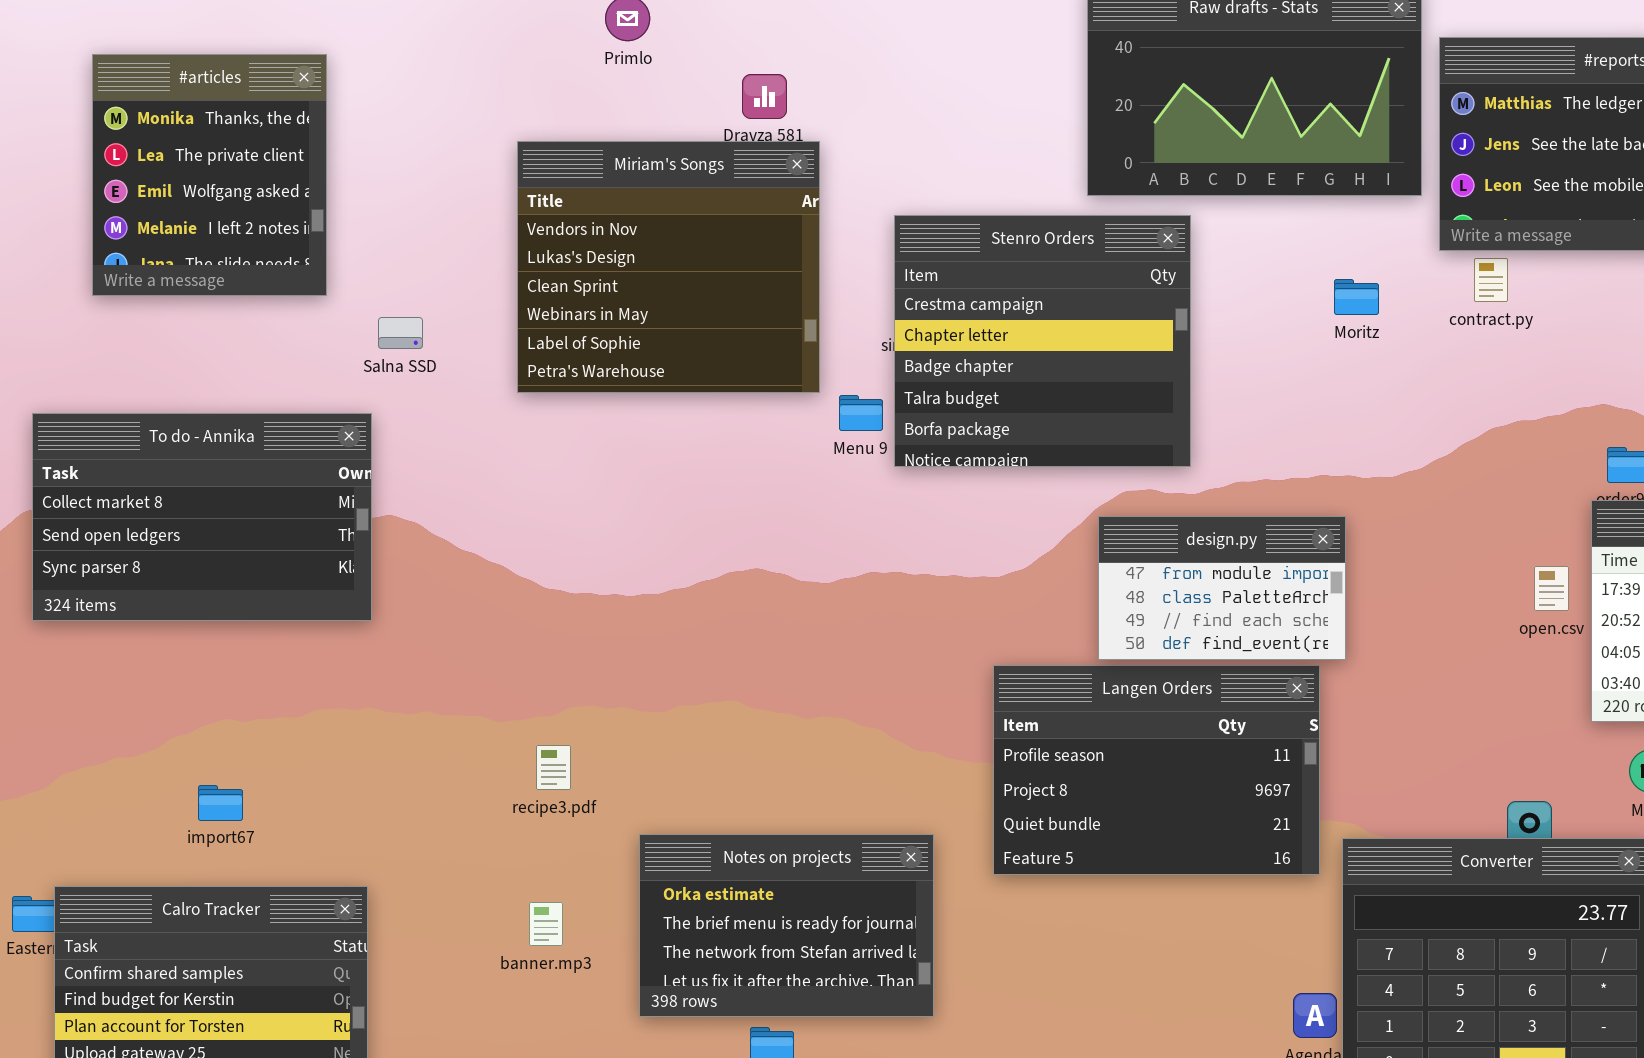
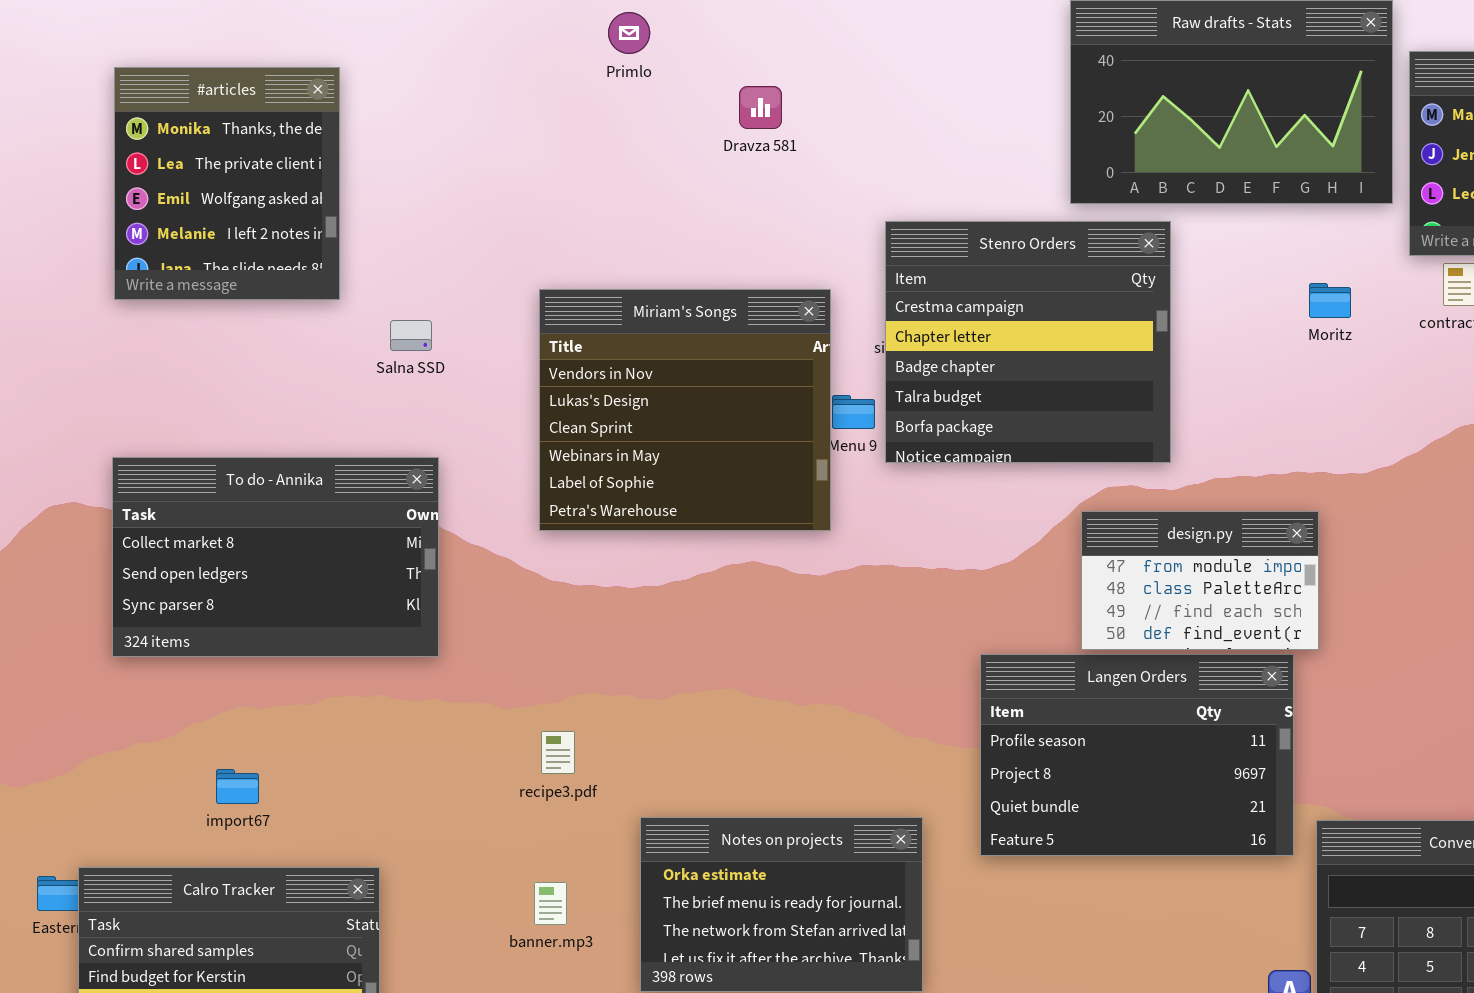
Miriam's Songs: [517,141,820,393] -> [539,289,831,531], moved
To do - Annika: [32,413,372,621] -> [112,457,439,657], moved

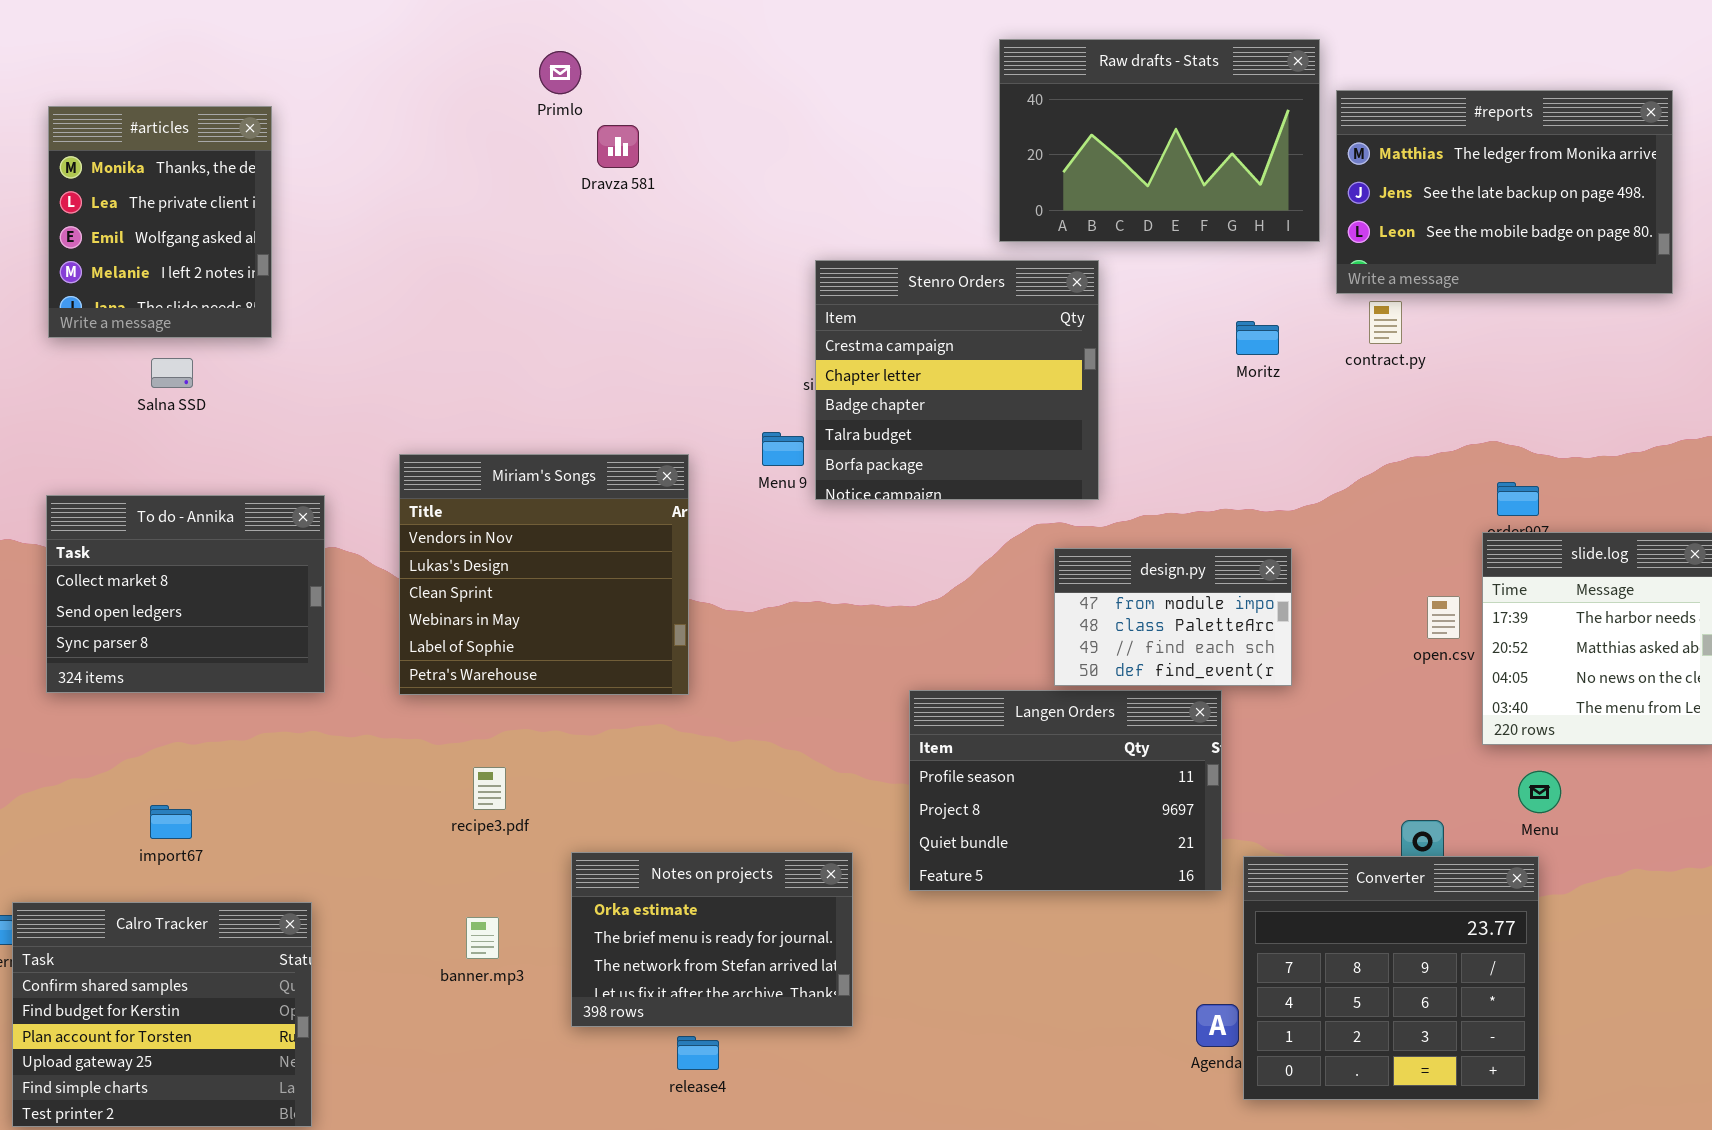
Dravza 581: [739,86,782,129] -> [597,125,639,168], moved
Miriam's Songs: [539,289,831,531] -> [399,454,689,695], moved
Salna SSD: [390,320,432,351] -> [151,358,193,388], moved
To do - Annika: [112,457,439,657] -> [46,495,325,693], resized
design.py: [1081,511,1319,650] -> [1054,548,1292,686], moved

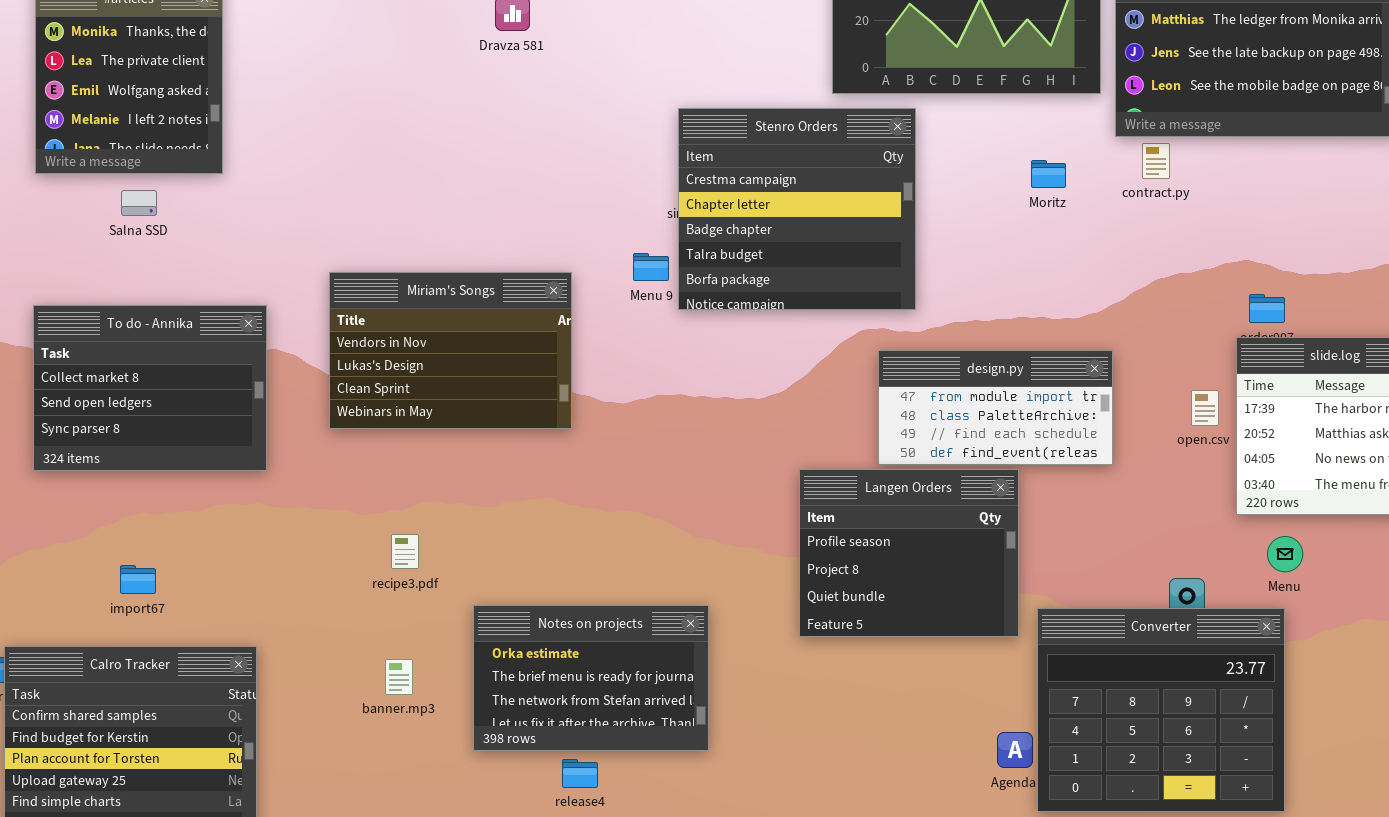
Miriam's Songs: [399,454,689,695] -> [329,272,572,429], resized
design.py: [1054,548,1292,686] -> [878,350,1113,465], resized
Langen Orders: [909,690,1222,891] -> [799,469,1019,637], resized

